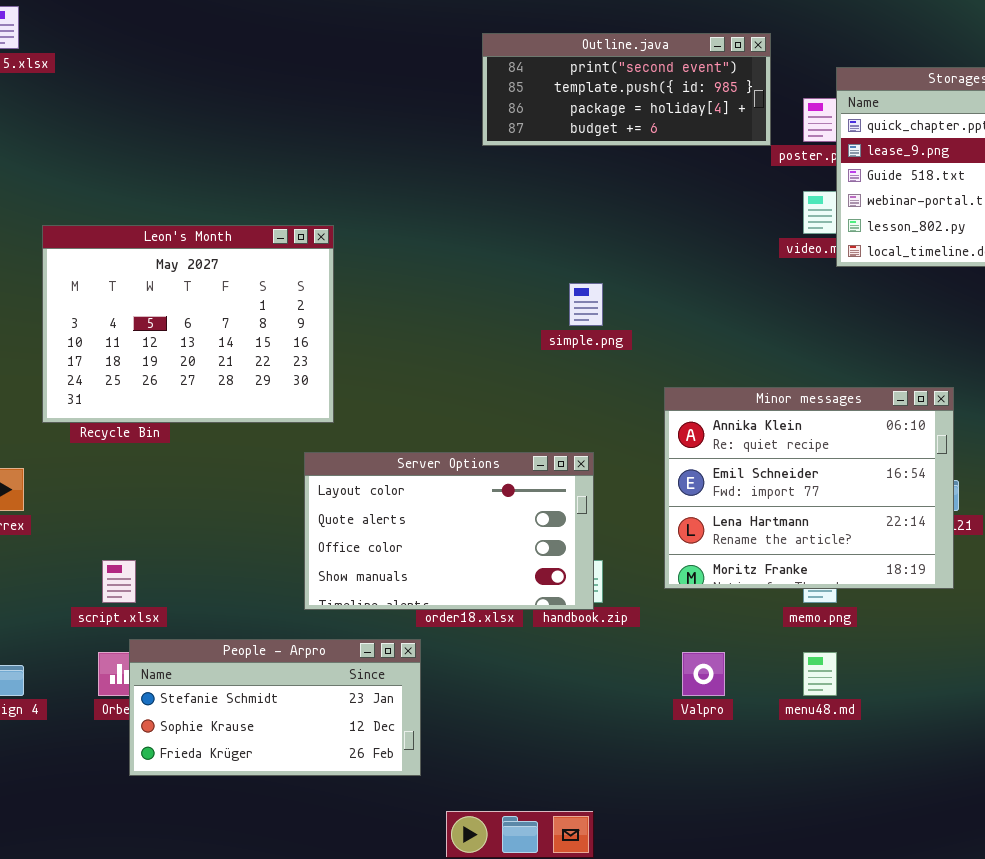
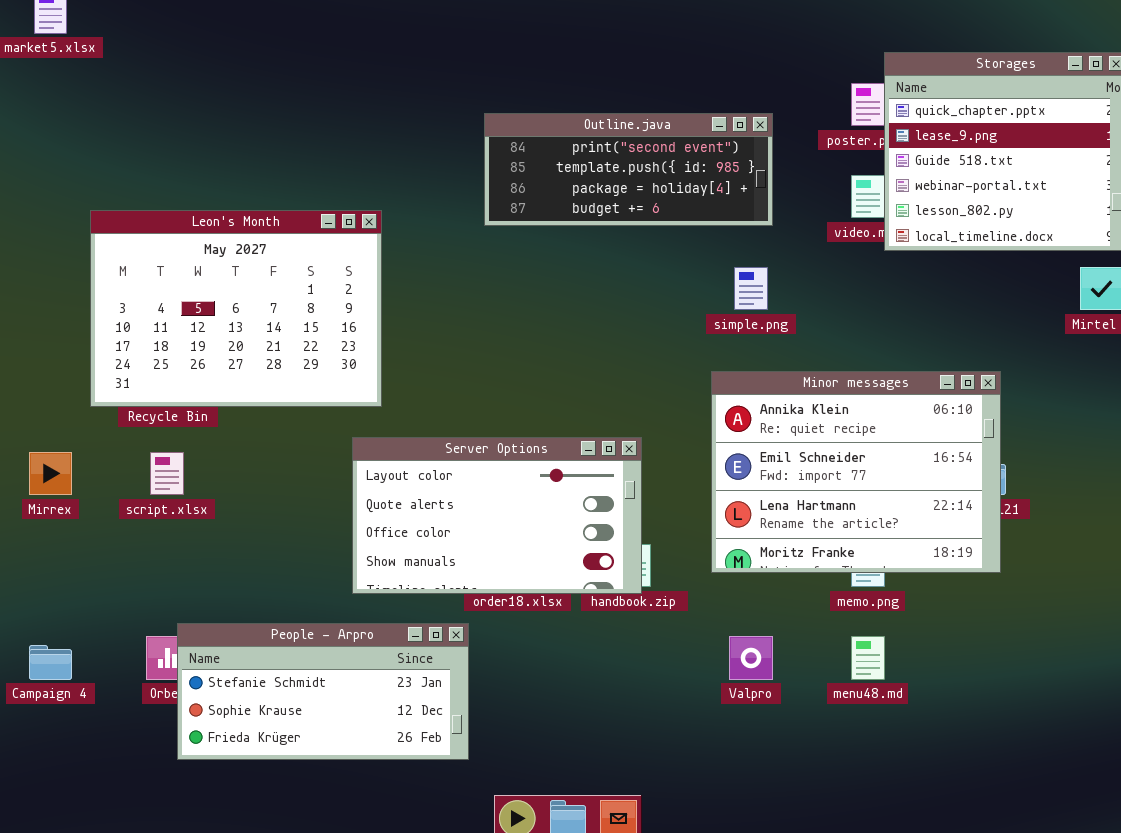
Outline.java: [482,33,771,146] -> [484,113,773,226], moved
simple.png: [569,283,603,326] -> [734,267,768,310], moved
script.xlsx: [102,560,136,603] -> [150,452,184,495], moved

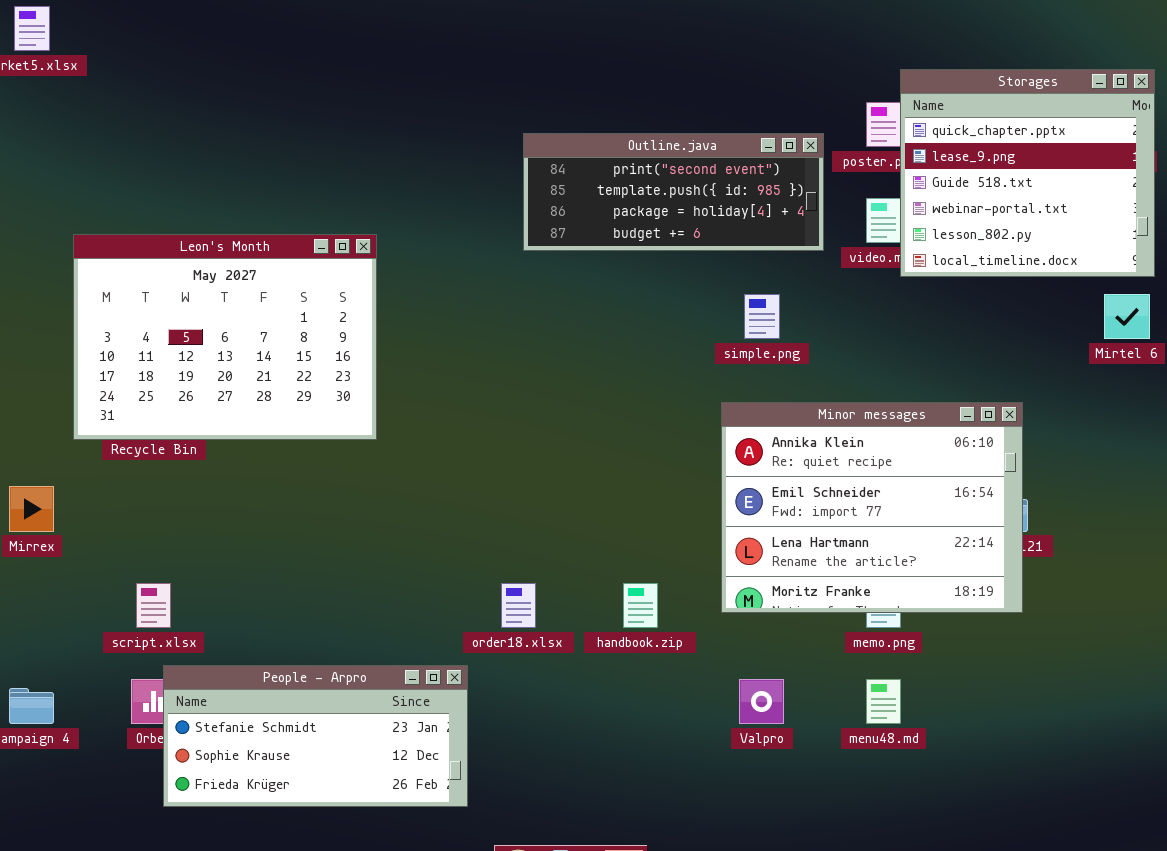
Outline.java: [484,113,773,226] -> [523,133,824,251], moved
Server Options: [352,437,642,594] -> none, closed
script.xlsx: [150,452,184,495] -> [136,583,171,628], moved

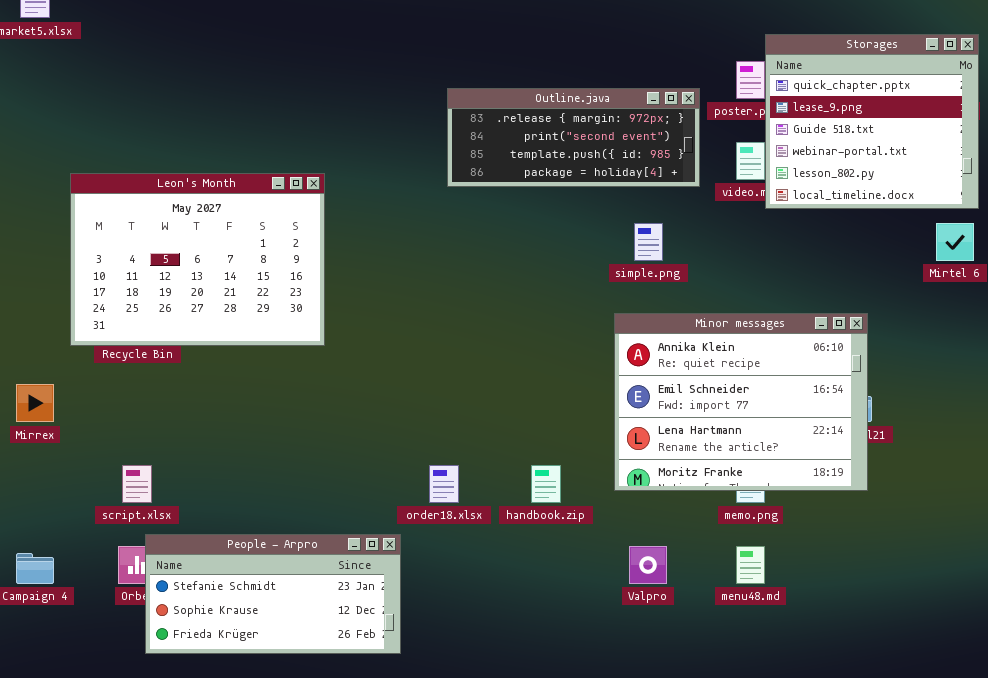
Outline.java: [523,133,824,251] -> [447,88,700,187], scrolled up 1 row

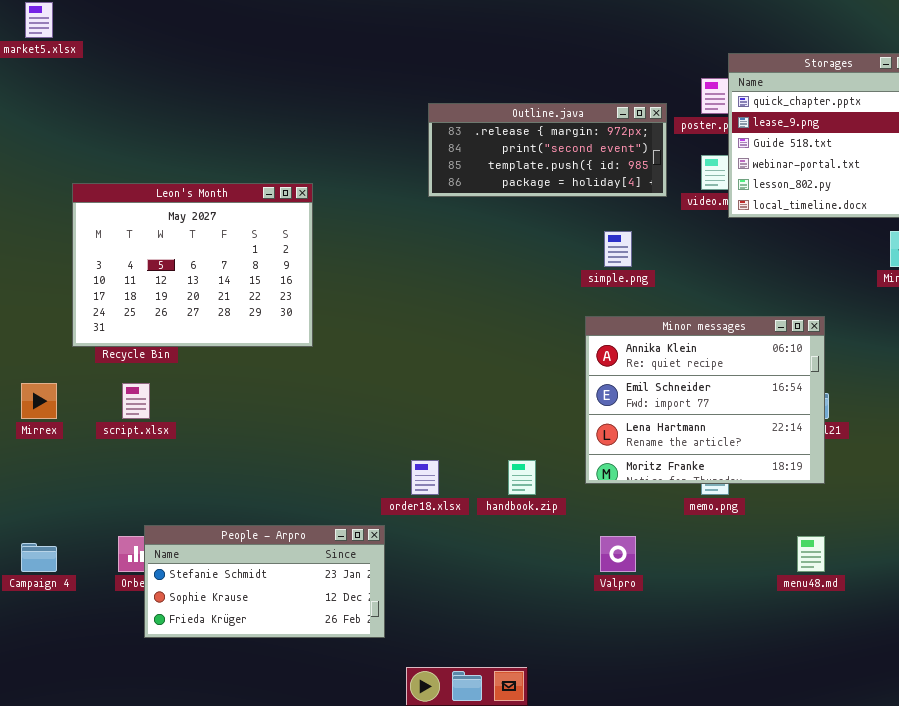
script.xlsx: [122,465,152,503] -> [122,383,150,419], moved
menu48.md: [736,546,765,584] -> [797,536,825,572], moved

